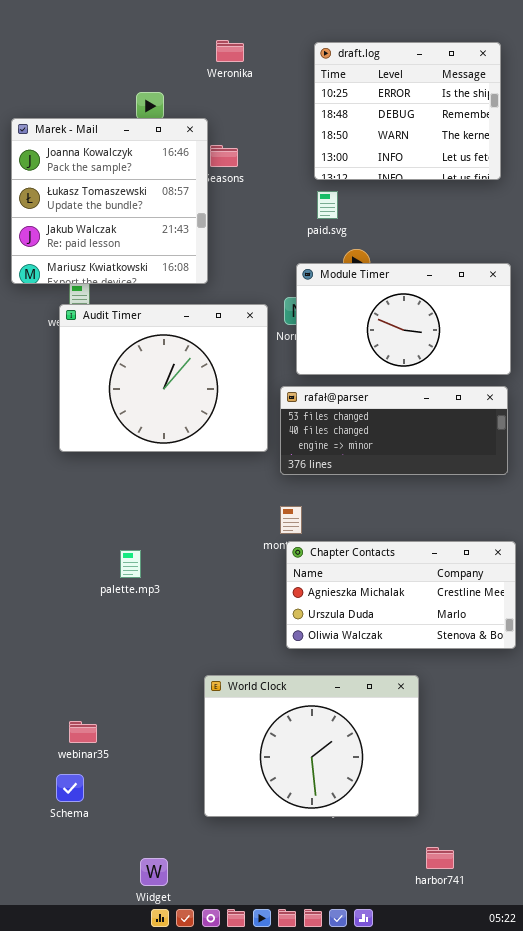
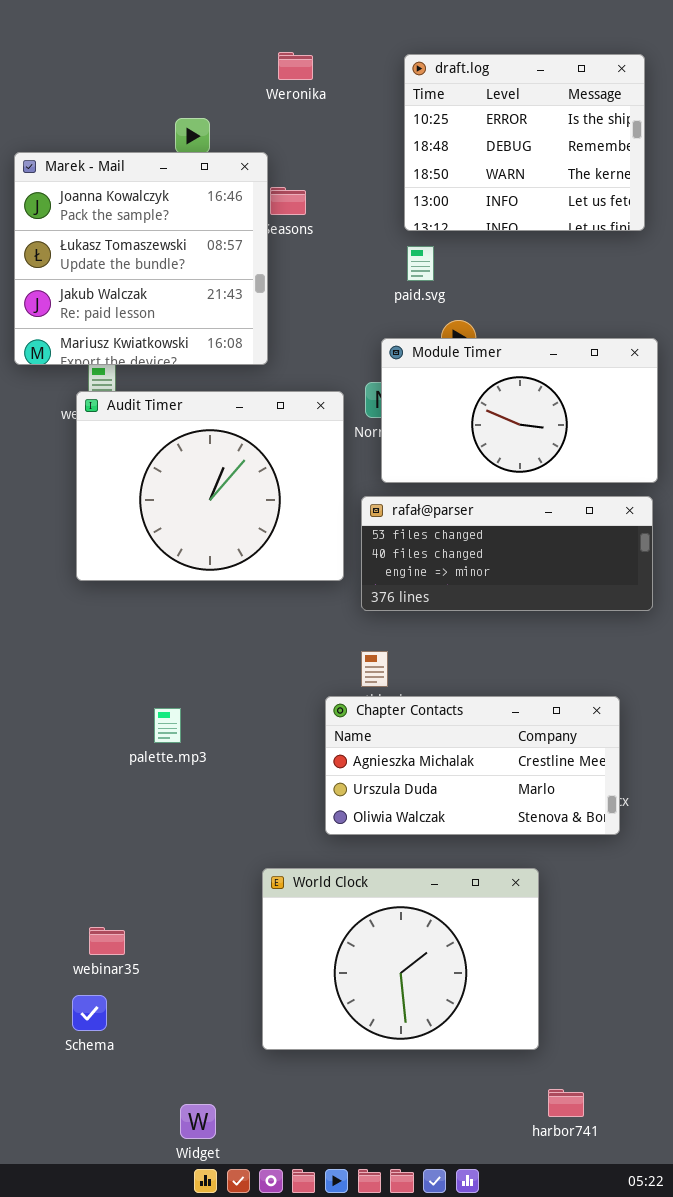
Chapter Contacts: [286,541,516,649] -> [325,696,620,835], moved

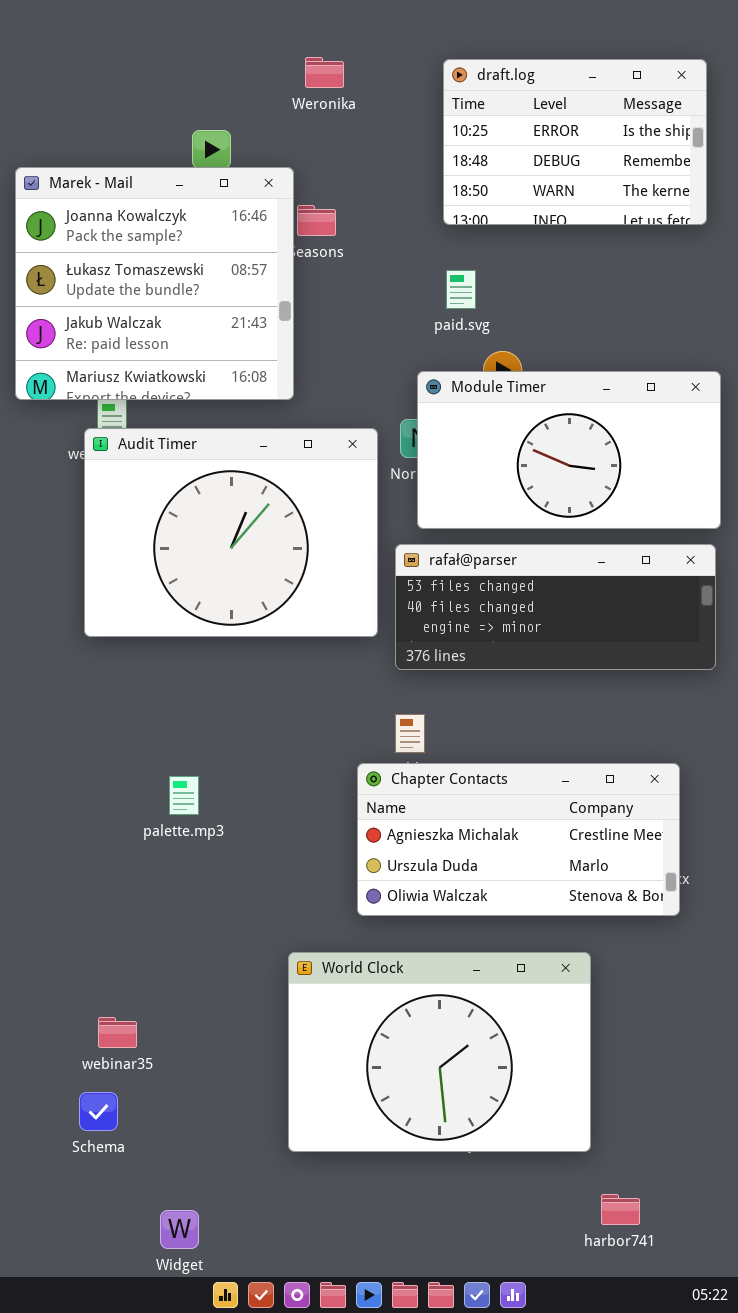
draft.log: [404,54,645,231] -> [443,59,707,225], resized
Widget: [180,1104,216,1139] -> [160,1210,199,1249], moved

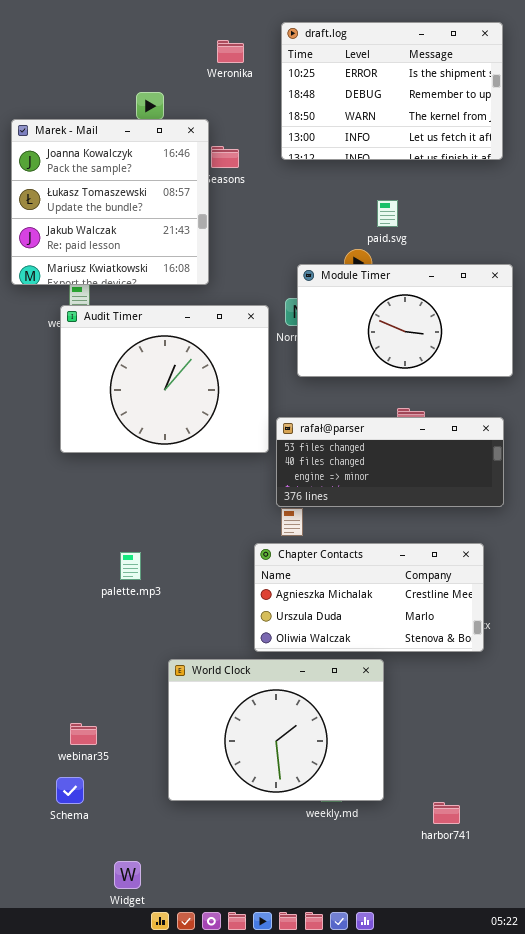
draft.log: [443,59,707,225] -> [281,22,503,160], resized
paid.svg: [446,270,476,309] -> [377,200,398,227], moved
rafał@parser: [395,544,716,670] -> [276,417,504,507], moved
World Clock: [288,952,591,1152] -> [168,659,384,801], moved
harbor741: [601,1194,640,1225] -> [433,802,460,824], moved

